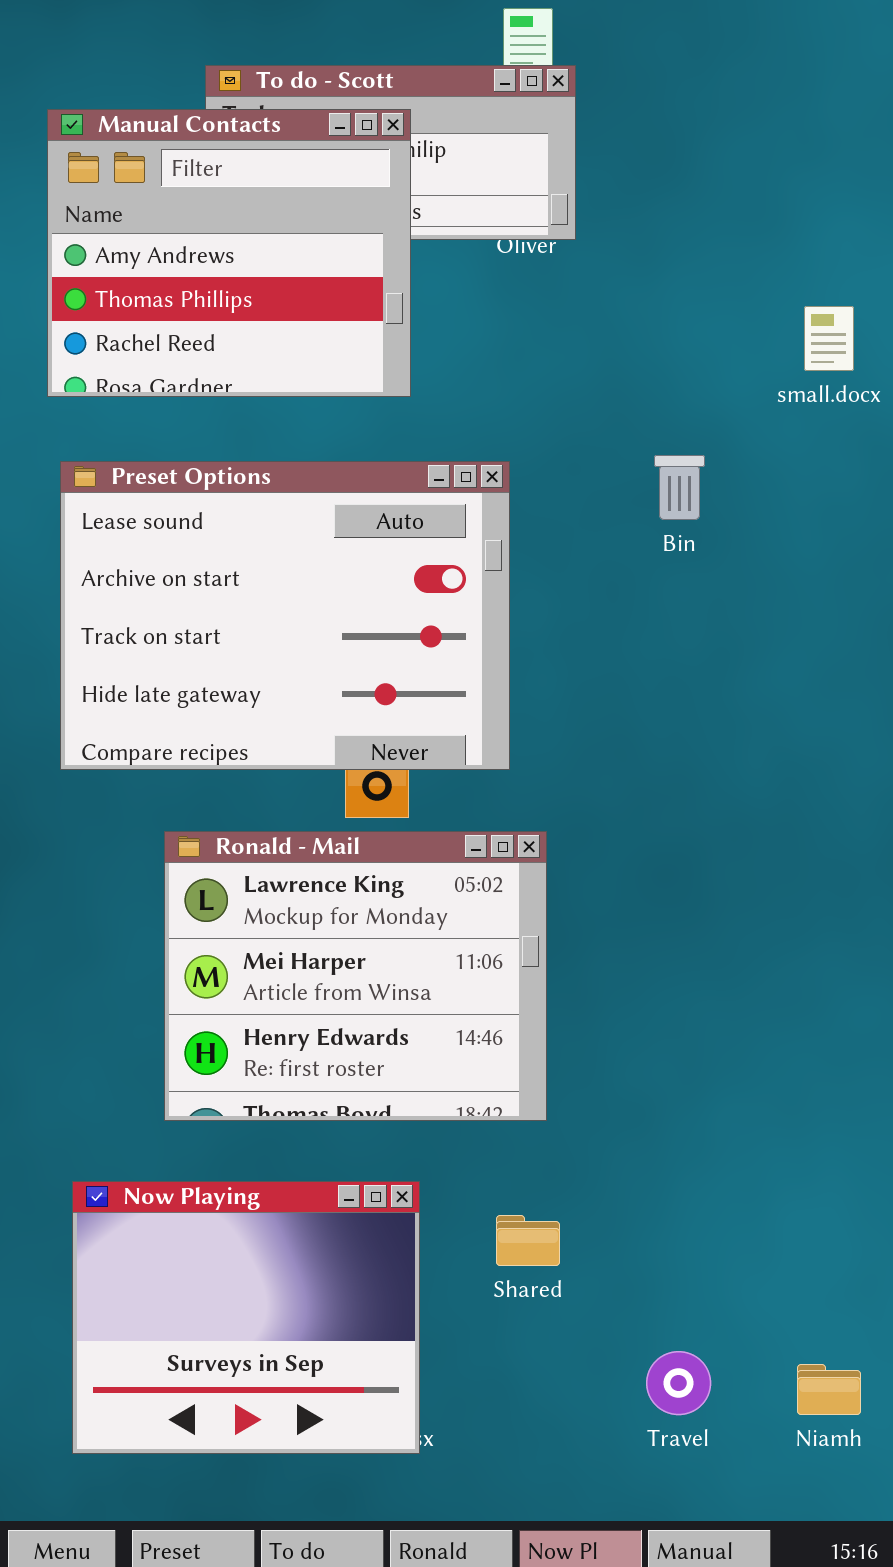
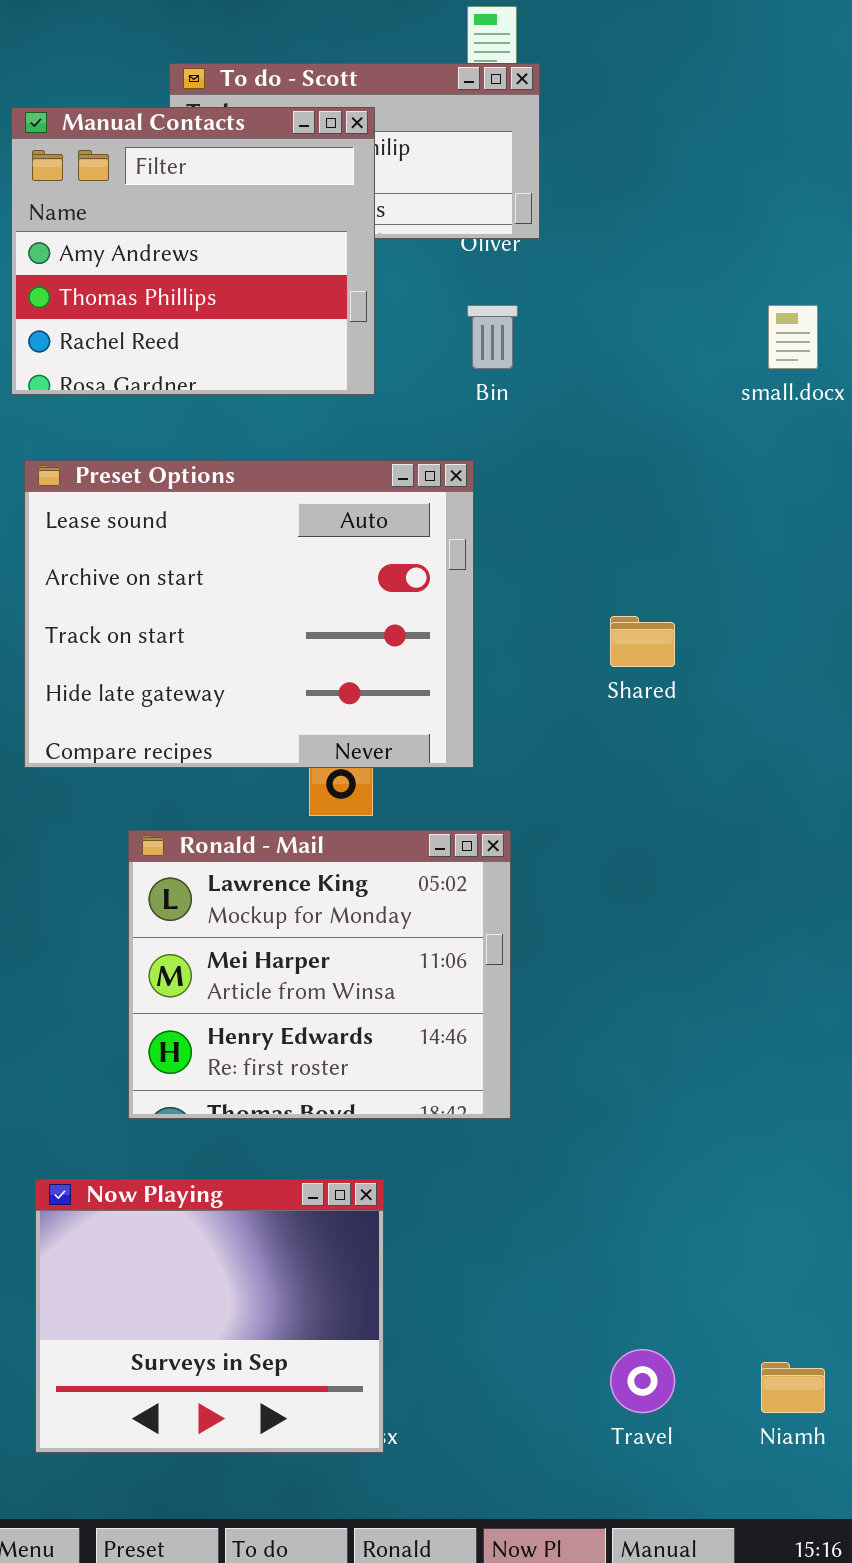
Bin: [654,455,705,520] -> [467,305,518,369], moved
Shared: [496,1215,560,1266] -> [610,616,675,667], moved

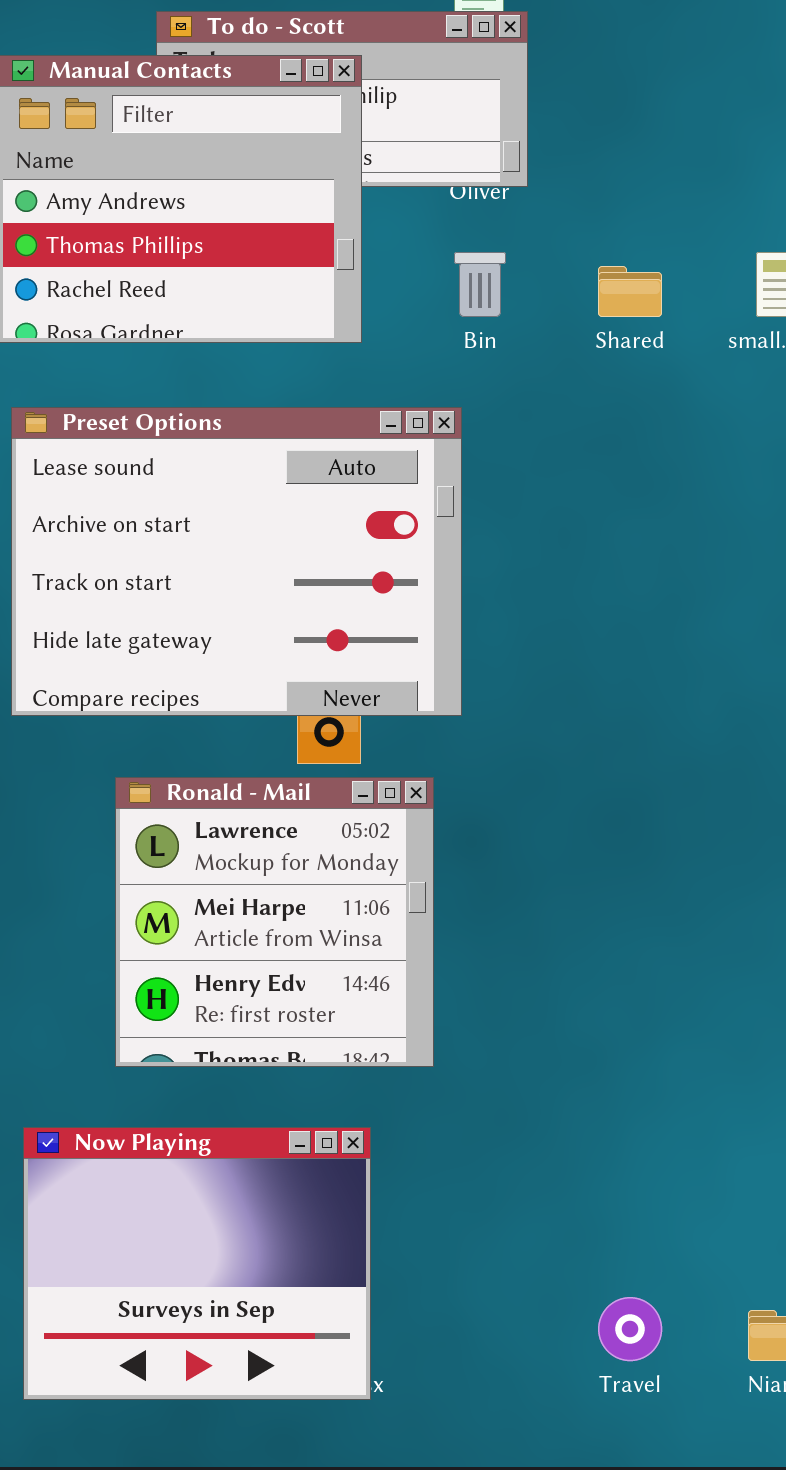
Shared: [610,616,675,667] -> [598,266,662,317], moved
Ronald - Mail: [128,830,511,1119] -> [115,777,434,1067], resized

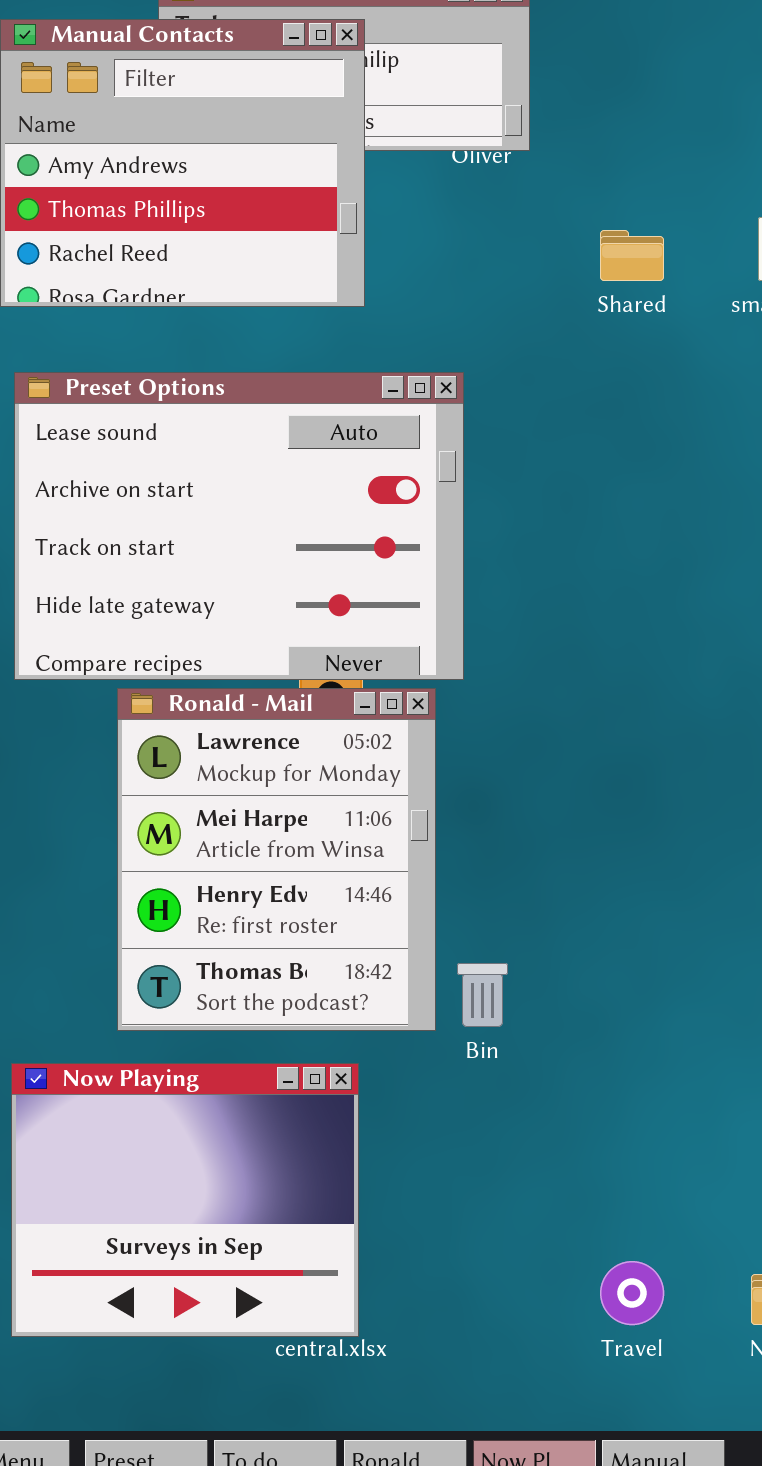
Bin: [454,252,506,317] -> [457,963,508,1027], moved
Ronald - Mail: [115,777,434,1067] -> [117,688,436,1031], resized
Now Playing: [23,1127,371,1400] -> [11,1063,359,1337], moved

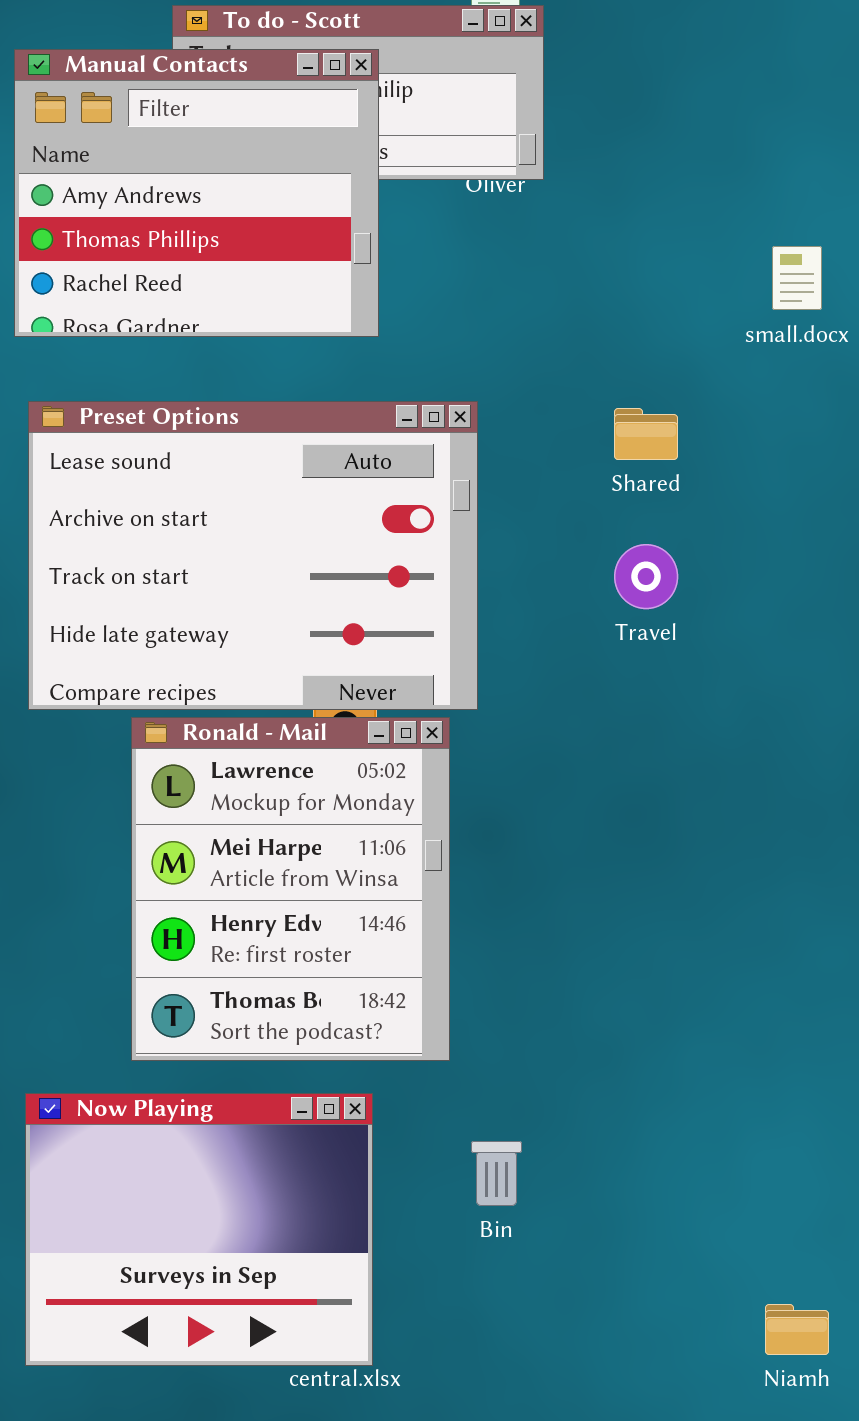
Shared: [600,230,664,281] -> [614,408,678,460], moved
Bin: [457,963,508,1027] -> [471,1141,522,1206], moved
Travel: [600,1261,664,1325] -> [614,544,678,609], moved

